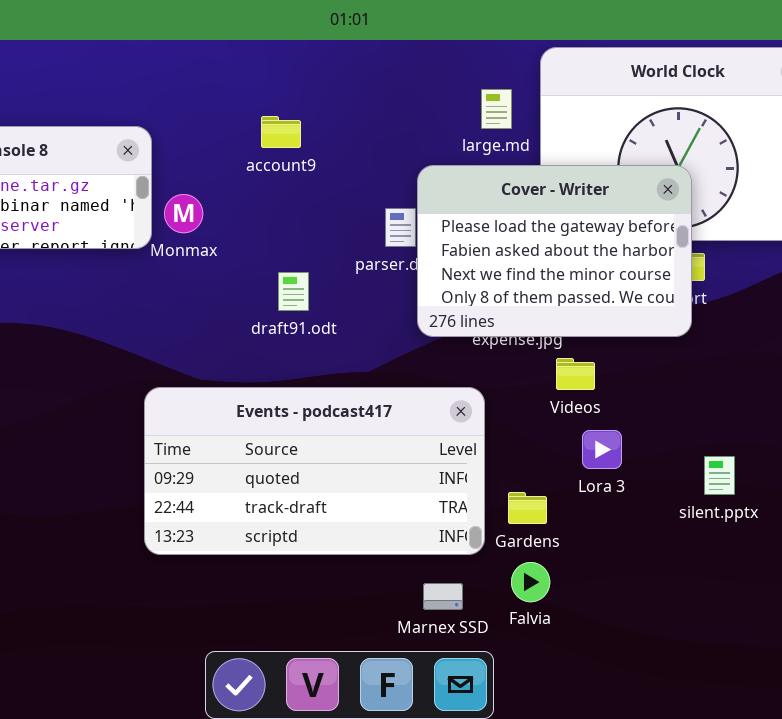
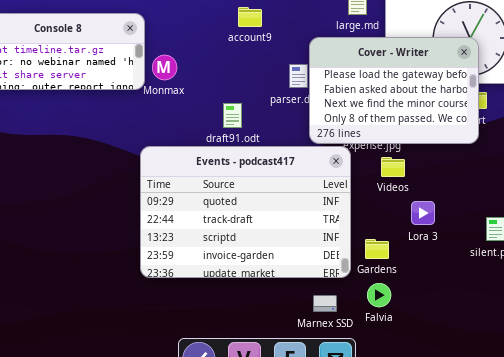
account9: [261,116,301,148] -> [238,7,262,27], moved
Videos: [556,358,595,390] -> [381,157,405,177], moved
Events - podcast417: [144,387,485,555] -> [140,146,351,278], resized

